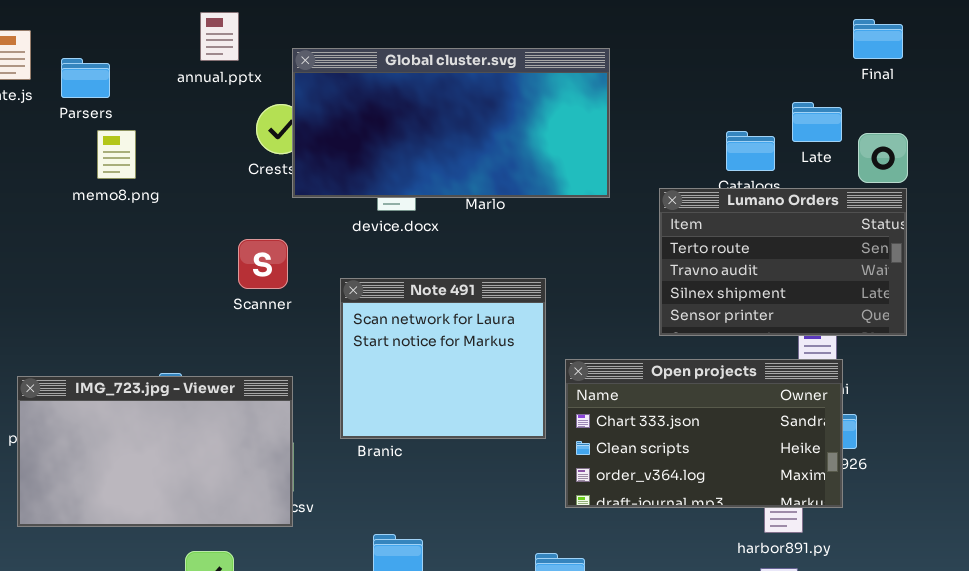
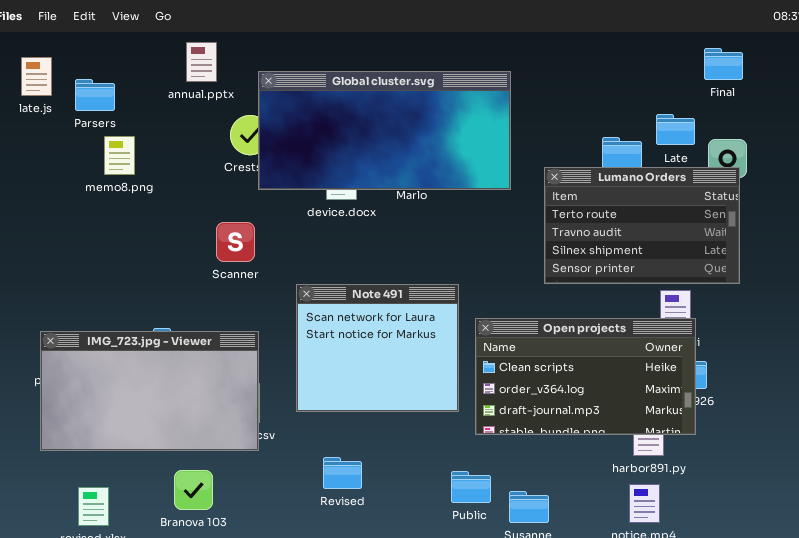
Lumano Orders: [659,188,907,336] -> [544,167,740,284], moved
Note 491: [340,278,546,439] -> [296,284,459,412], moved
Open projects: [565,359,843,508] -> [475,318,696,435], scrolled down 1 row

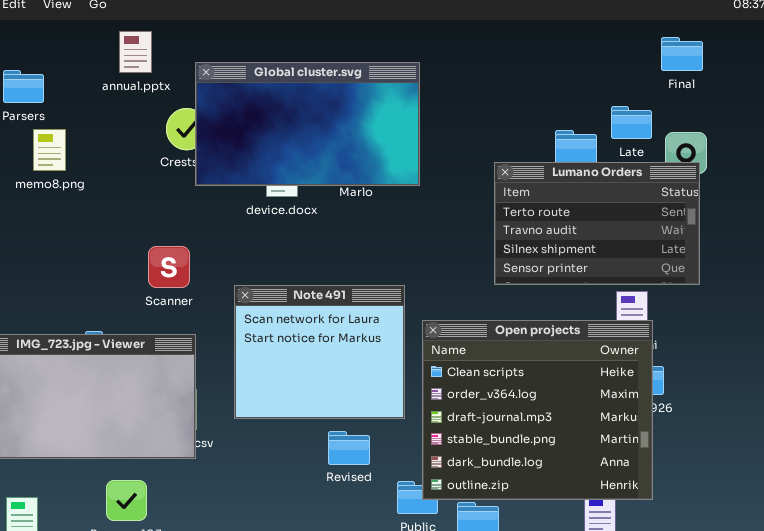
Global cluster.svg: [258,71,511,190] -> [195,62,420,186], resized
Scanner: [216,222,255,262] -> [148,246,190,288], moved
Open projects: [475,318,696,435] -> [422,320,653,500], resized
Revised: [323,457,362,489] -> [328,431,370,465], moved

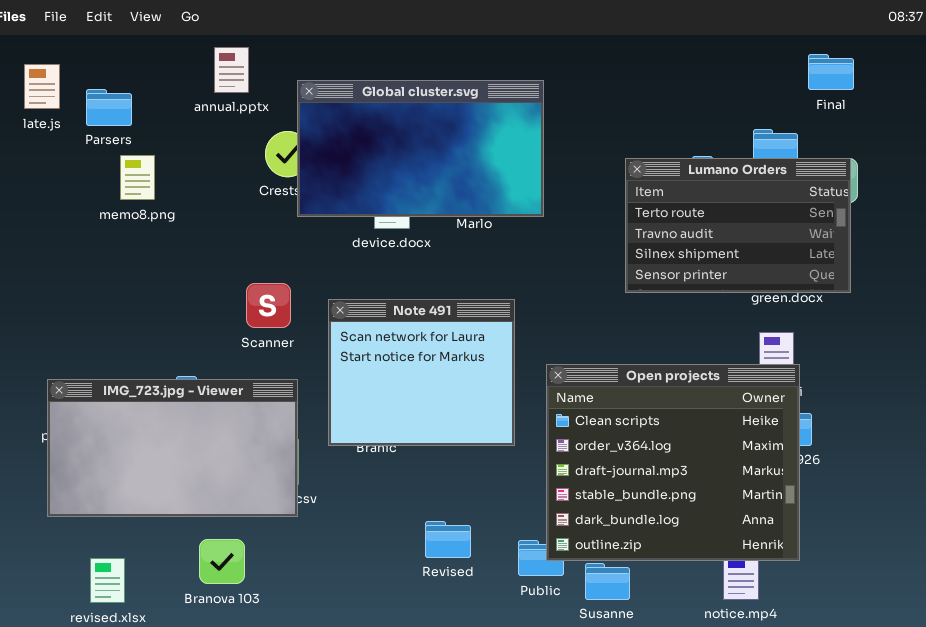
Lumano Orders: [494,162,700,285] -> [625,158,851,293], moved
Note 491: [234,285,405,419] -> [328,299,515,446], moved
Revised: [328,431,370,465] -> [425,521,471,558], moved

